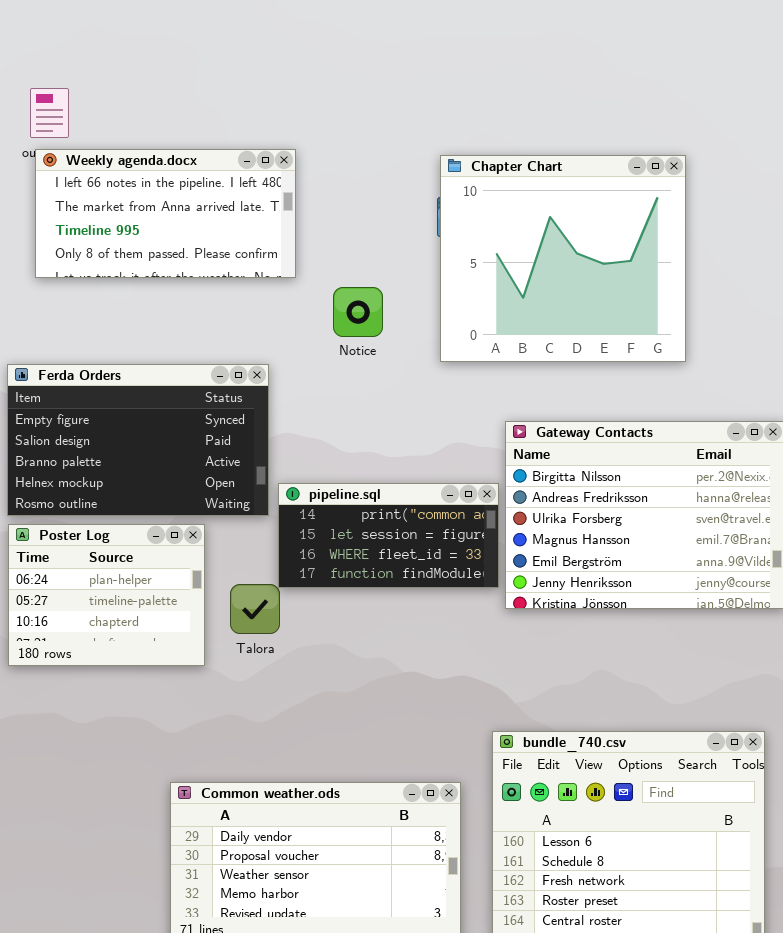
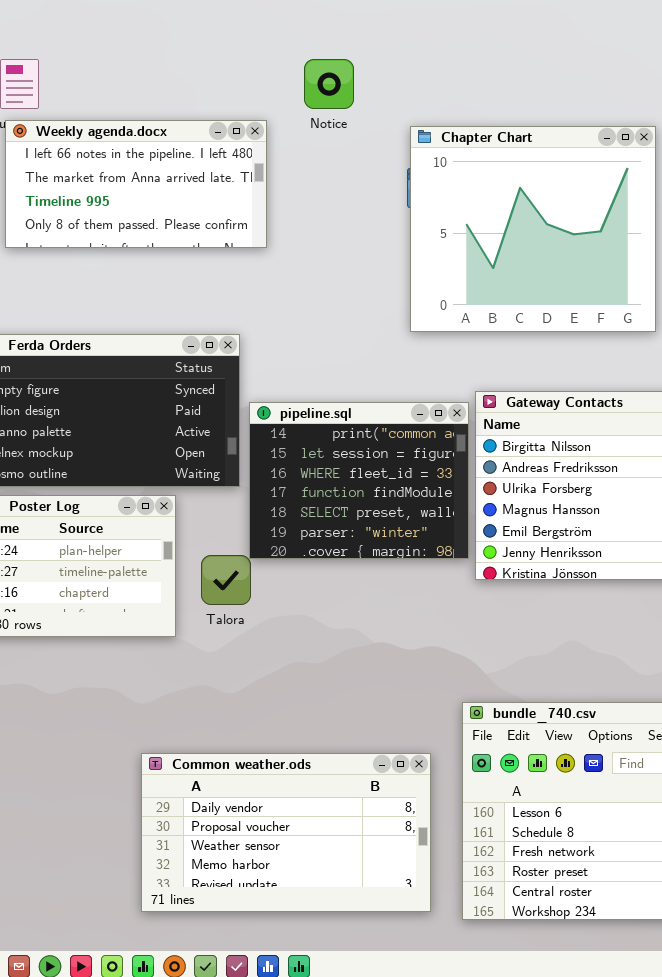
Notice: [333,287,383,337] -> [304,59,354,109], moved
pipeline.sql: [278,483,499,588] -> [249,402,469,559], resized

